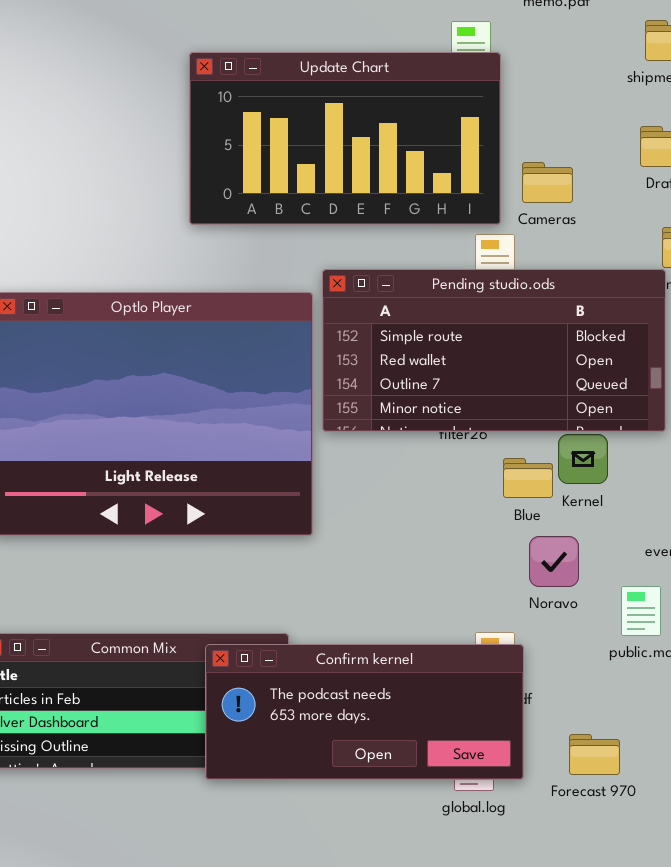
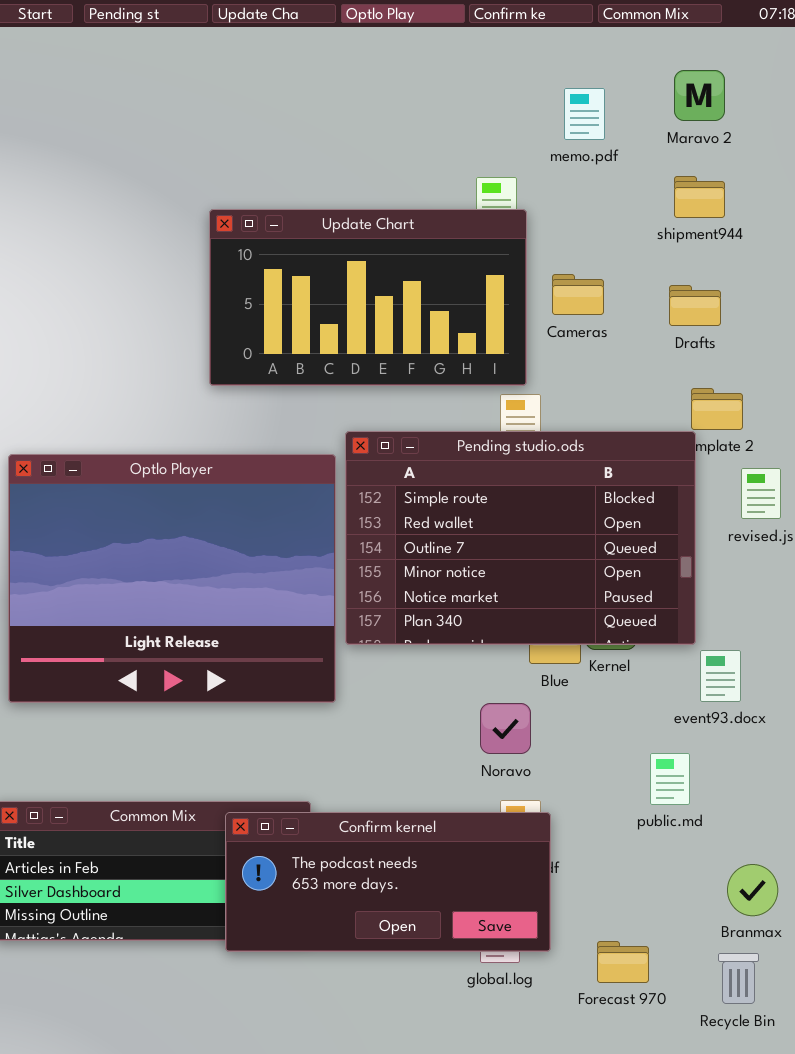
Cameras: [522,162,573,203] -> [552,274,604,315], moved
Pending studio.ods: [322,269,666,432] -> [345,431,696,645], resized
Noravo: [529,536,579,587] -> [480,703,531,754], moved
Forecast 970: [569,734,620,775] -> [597,941,649,983], moved

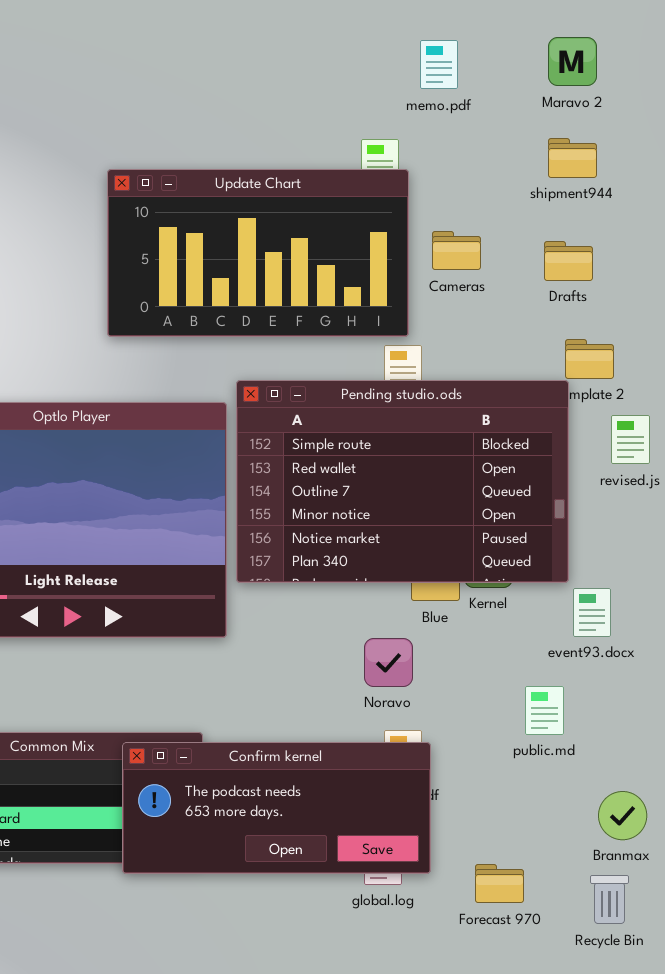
memo.pdf: [564,88,605,140] -> [420,40,458,89], moved

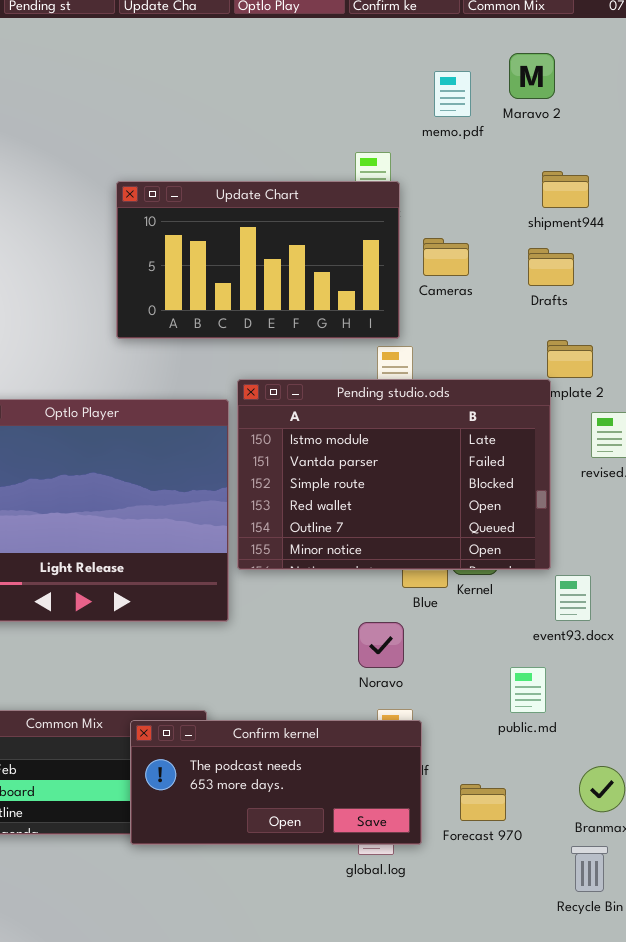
Maravo 2: [548,37,597,86] -> [509,53,555,99], moved
memo.pdf: [420,40,458,89] -> [434,71,471,117], moved
shipment944: [548,138,597,178] -> [542,171,589,208], moved
Pending studio.ods: [236,380,569,583] -> [237,379,551,570], scrolled up 2 rows
Forecast 970: [475,864,524,903] -> [460,784,506,821], moved

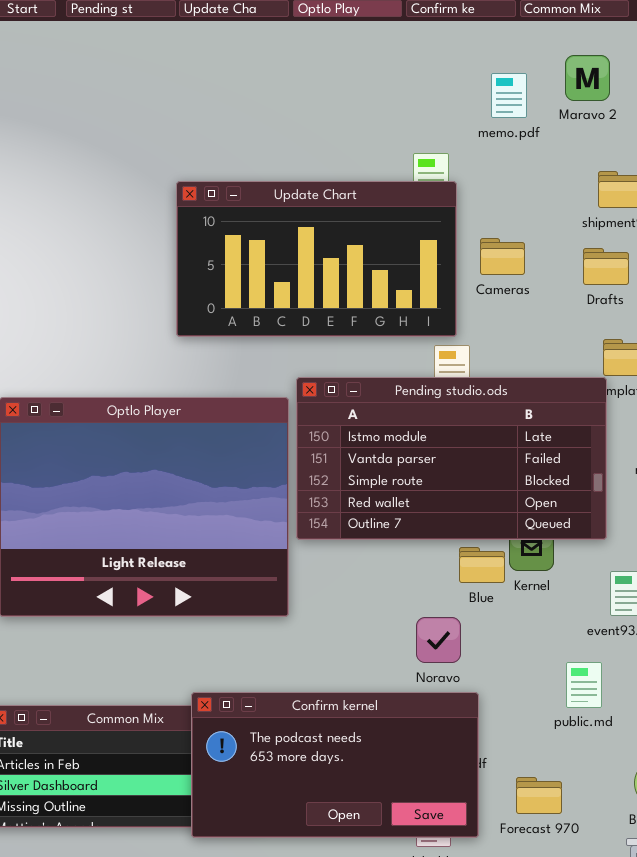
Pending studio.ods: [237,379,551,570] -> [296,377,607,540], resized
Confirm kernel: [130,720,422,845] -> [191,692,479,838], resized

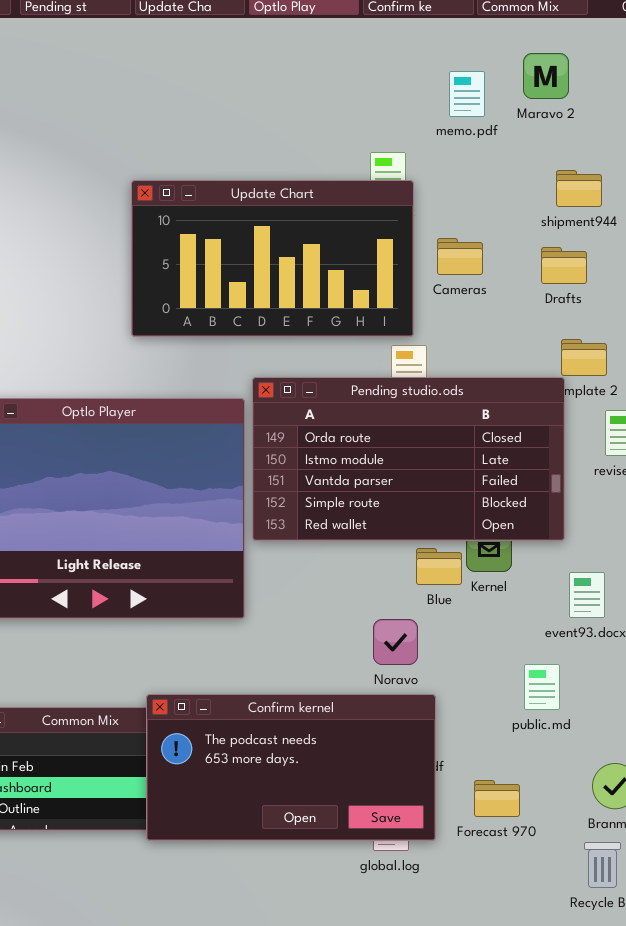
Pending studio.ods: [296,377,607,540] -> [252,377,565,541], scrolled up 1 row

